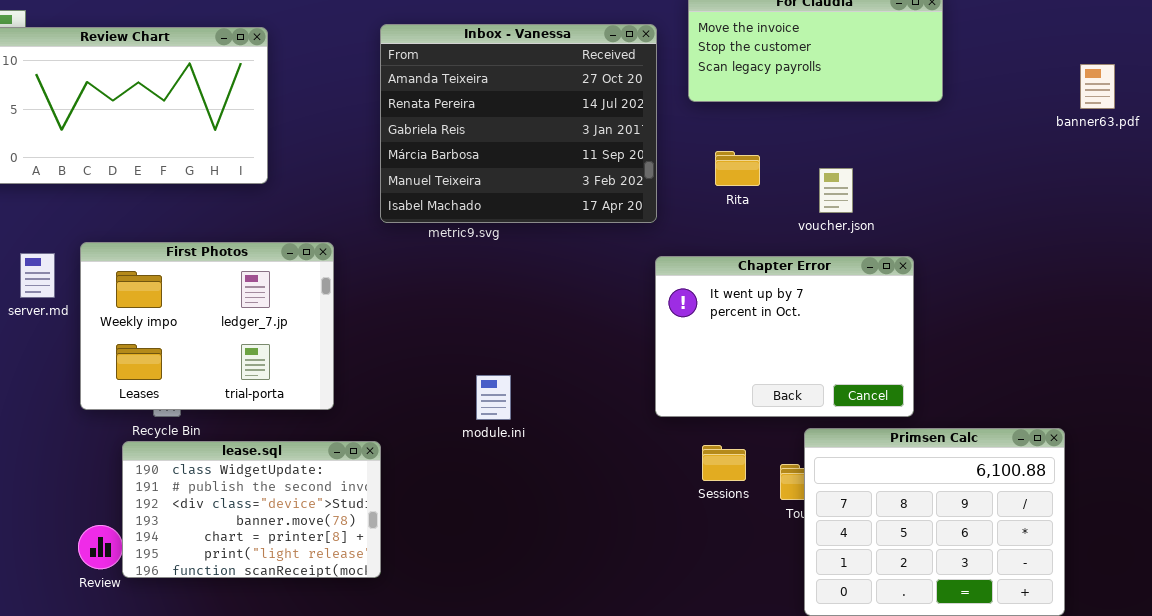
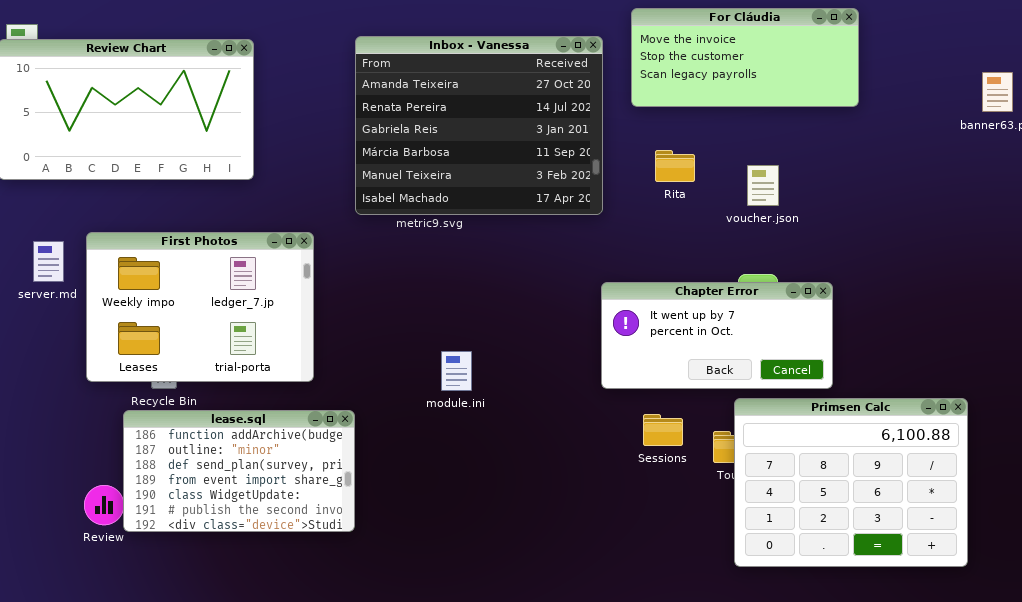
Chapter Error: [655,256,914,417] -> [601,282,833,389], resized
lease.sql: [122,441,381,578] -> [123,410,355,532], scrolled up 4 rows

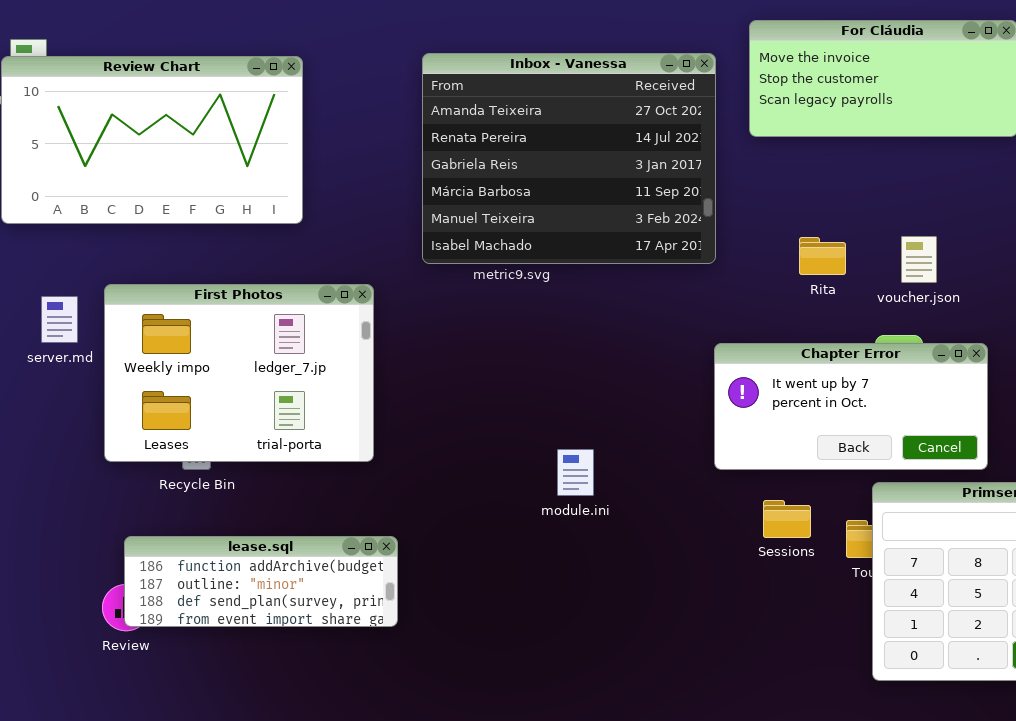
Rita: [655,150,695,182] -> [799,237,846,275], moved
voucher.json: [747,165,779,206] -> [901,236,937,283], moved
module.ini: [441,351,472,391] -> [557,449,594,496], moved
lease.sql: [123,410,355,532] -> [124,536,398,627], moved, resized

